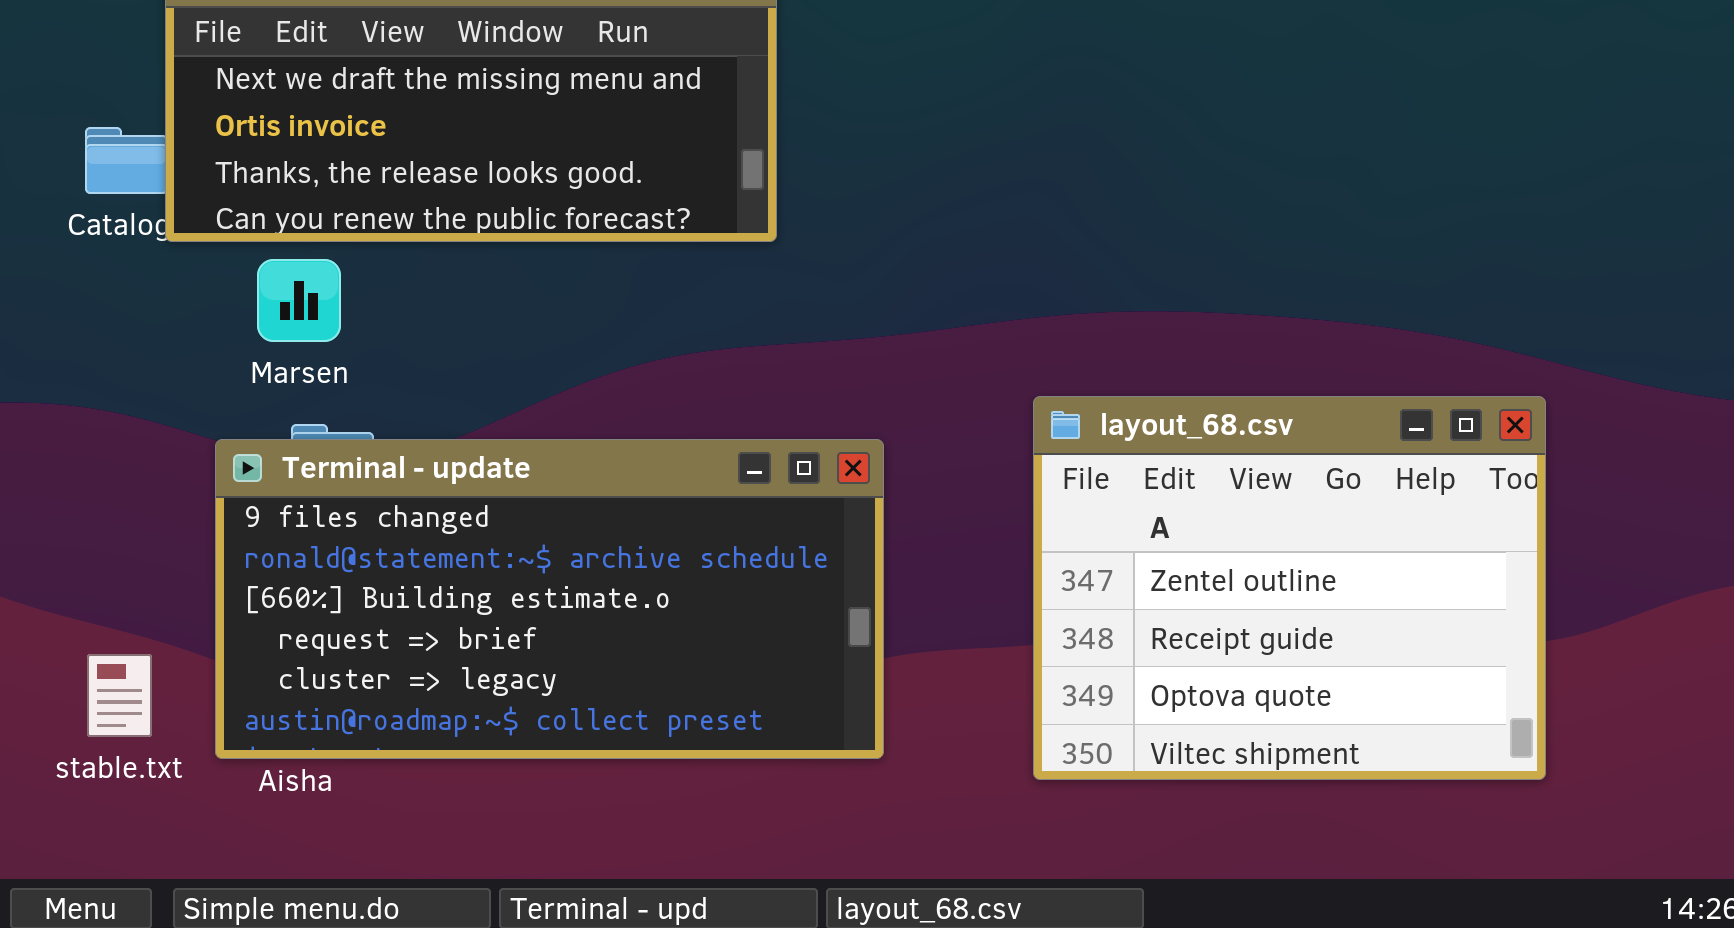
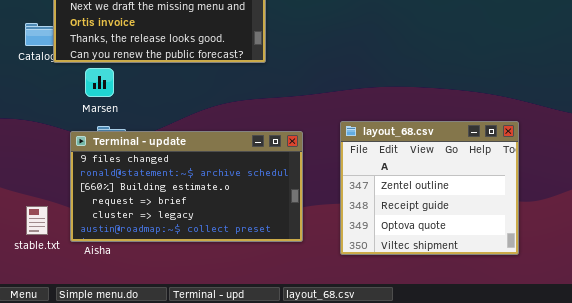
layout_68.csv: [1033,396,1546,780] -> [340,121,519,255], moved

